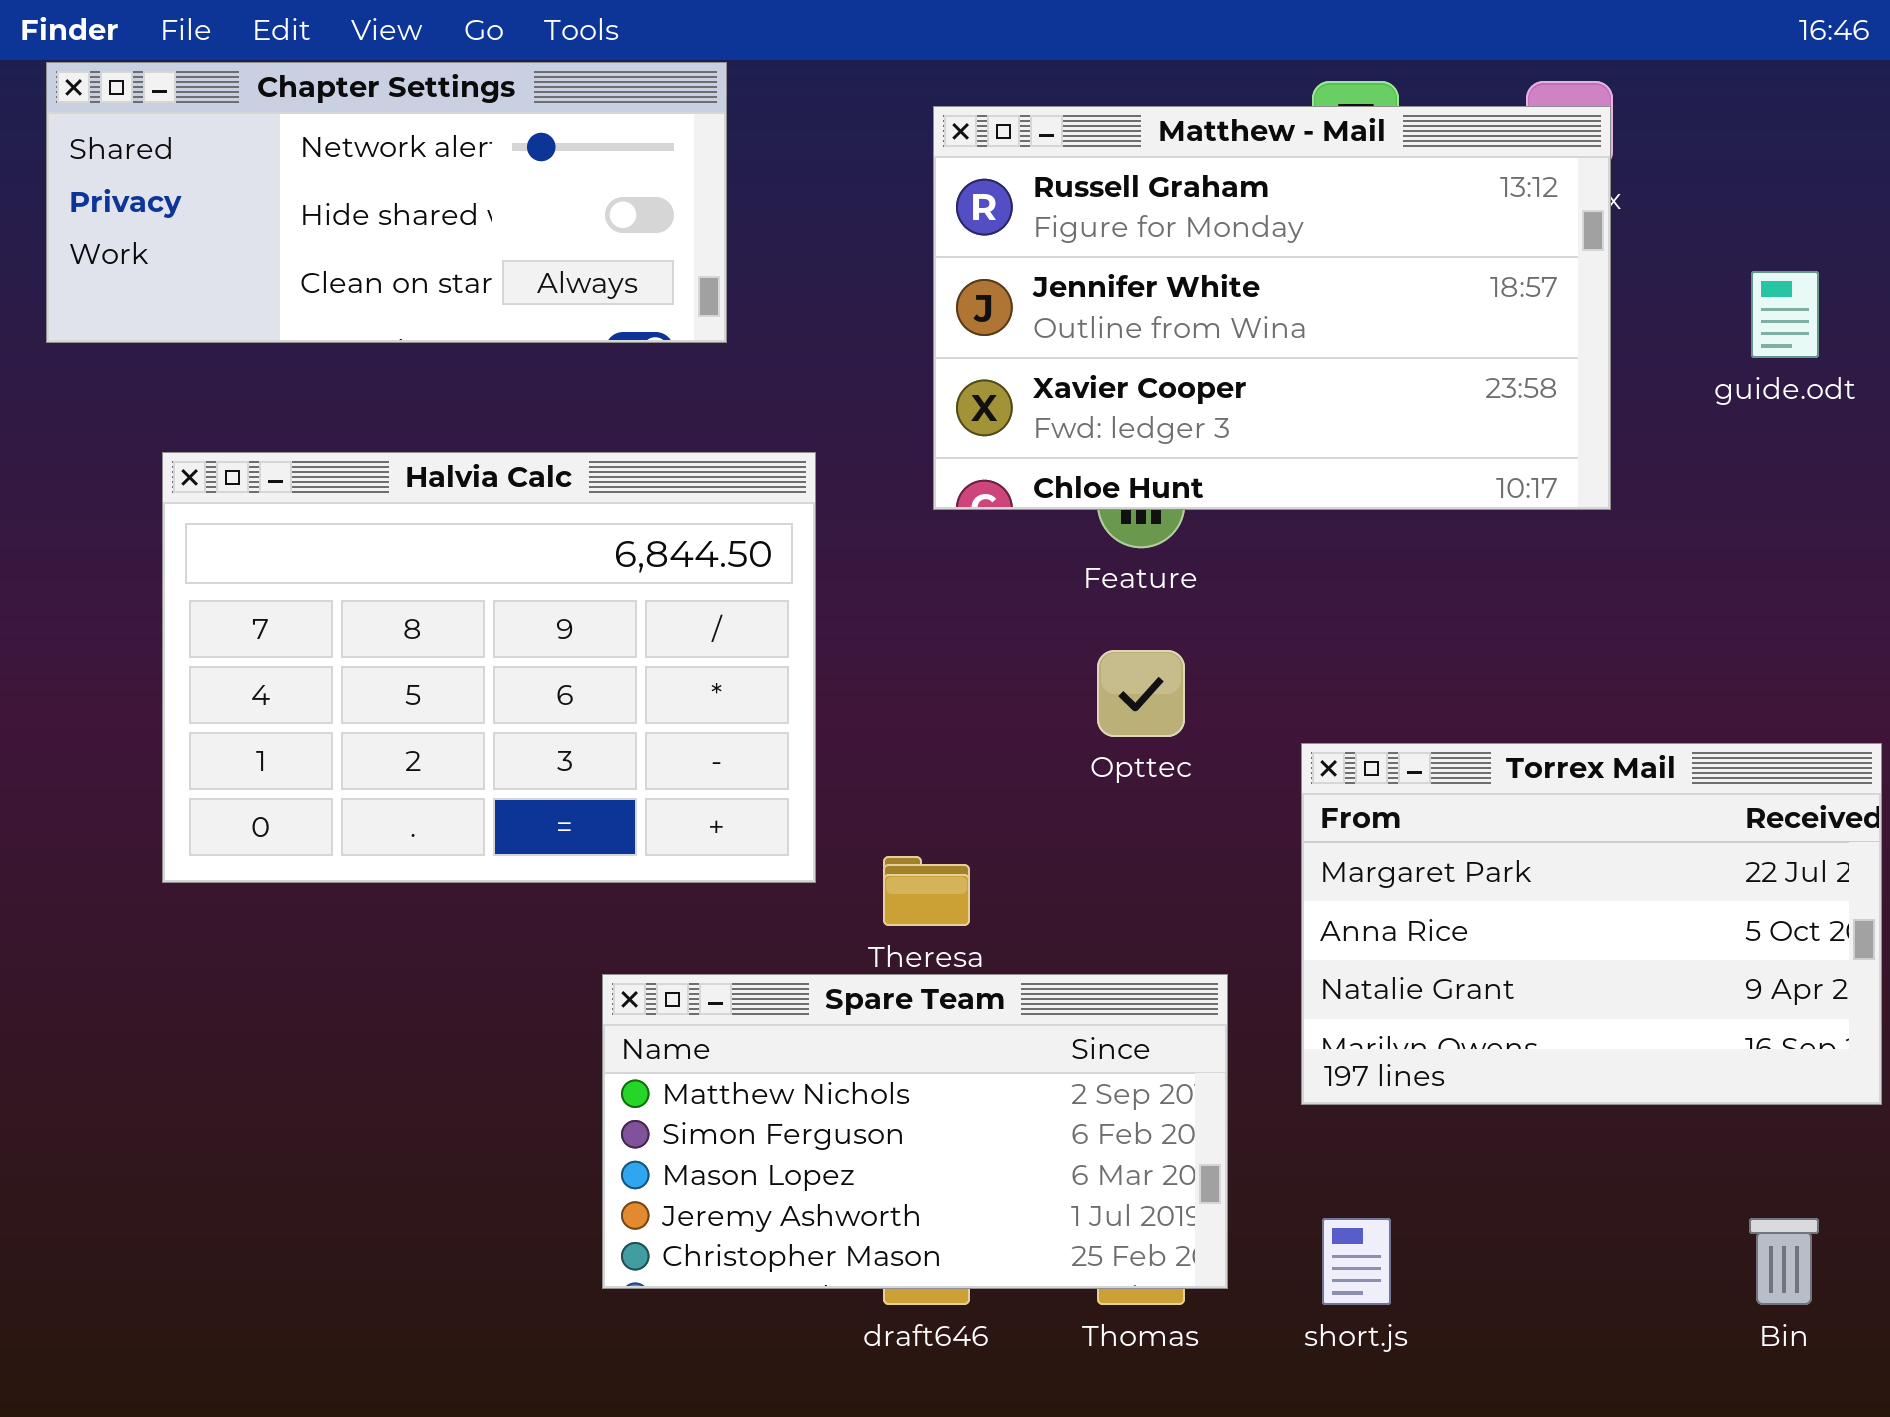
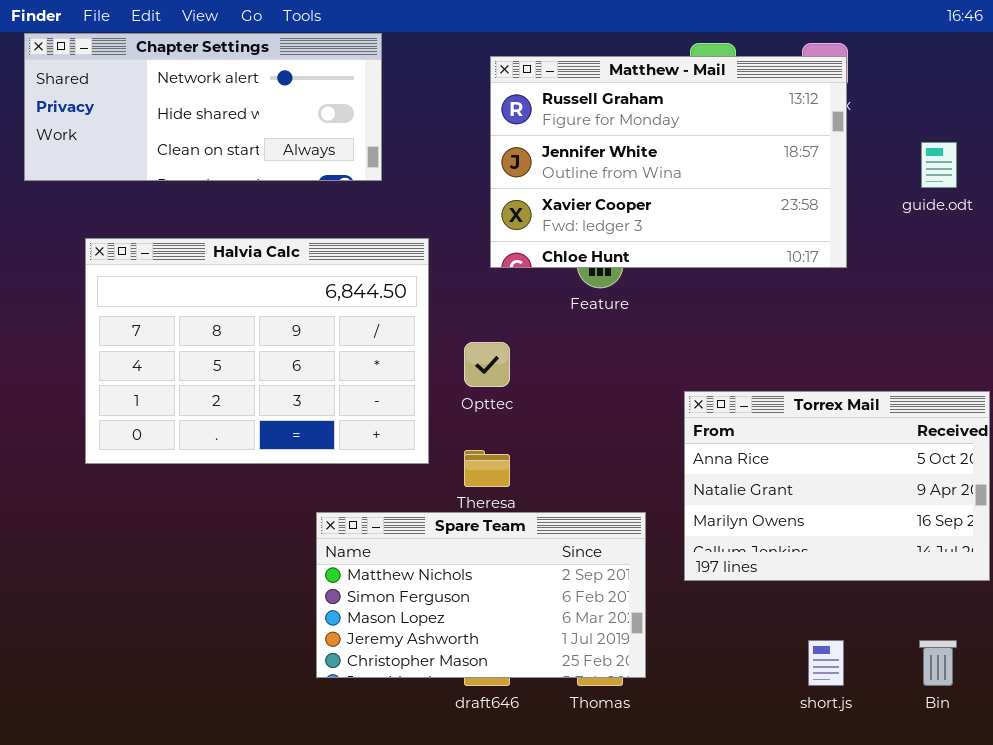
Opttec: [1097,650,1185,737] -> [464,342,510,387], moved
Torrex Mail: [1301,743,1882,1105] -> [684,391,990,581], scrolled down 1 row
short.js: [1322,1218,1391,1305] -> [808,640,844,686], moved

